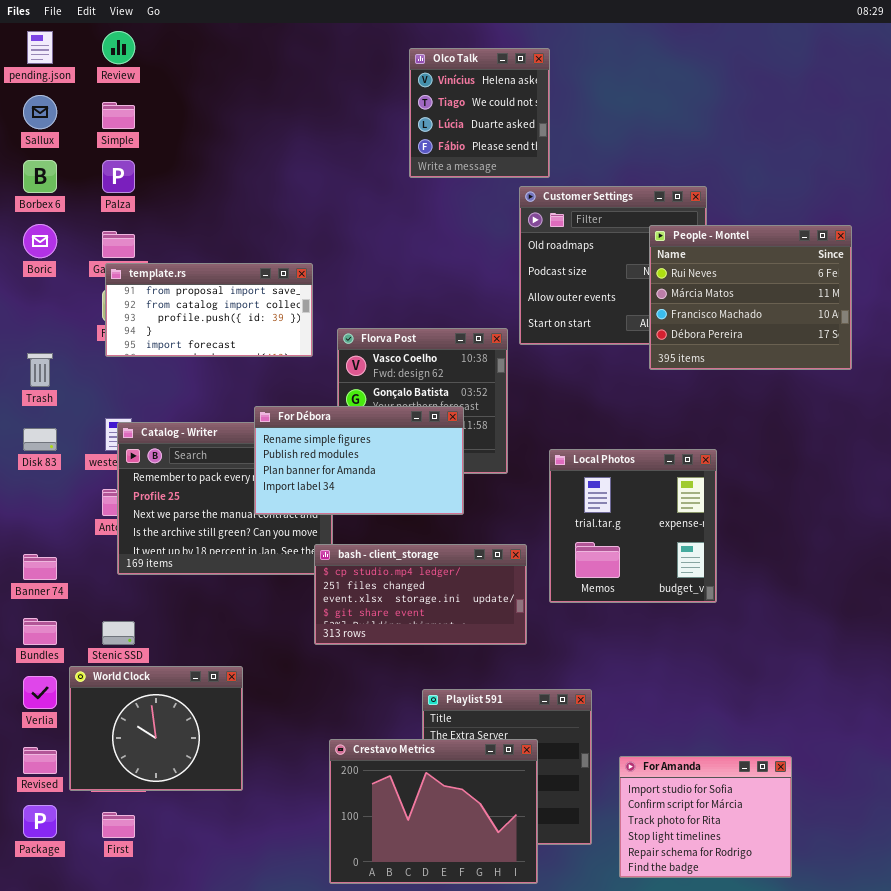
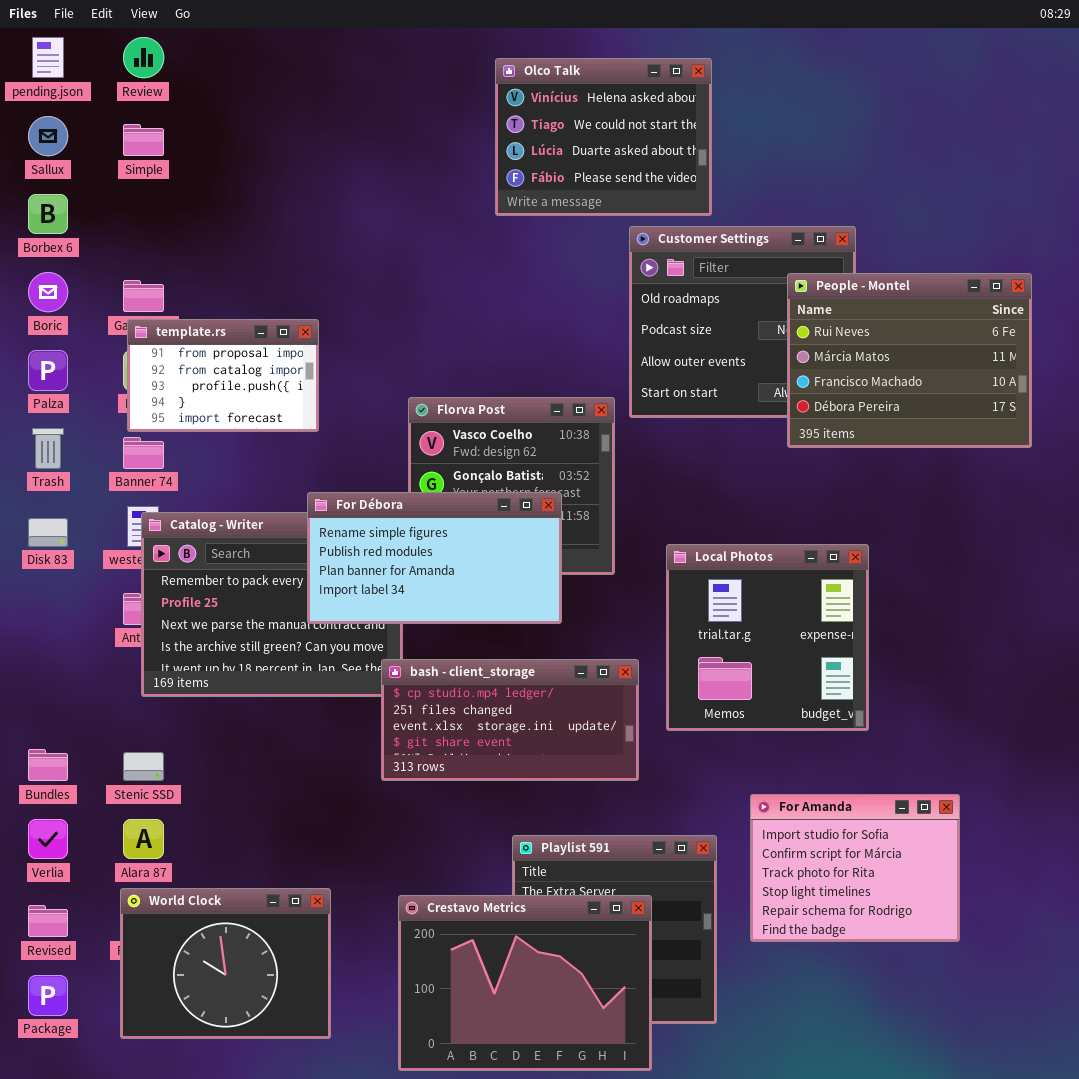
Olco Talk: [409,48,550,178] -> [495,58,712,216], resized
Palza: [102,160,135,193] -> [28,350,68,391], moved
template.rs: [105,263,313,357] -> [127,319,319,432], resized
Banner 74: [23,554,57,580] -> [123,437,164,469], moved
World Clock: [69,666,243,791] -> [120,888,331,1039], moved
For Amanda: [619,756,792,878] -> [750,794,960,942], moved

